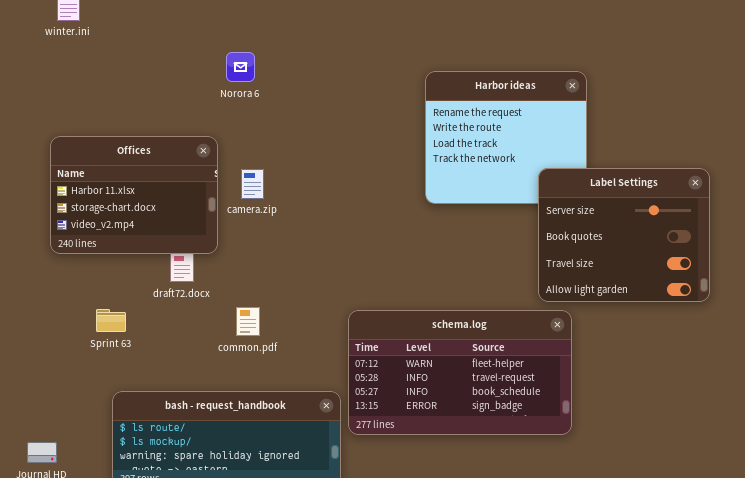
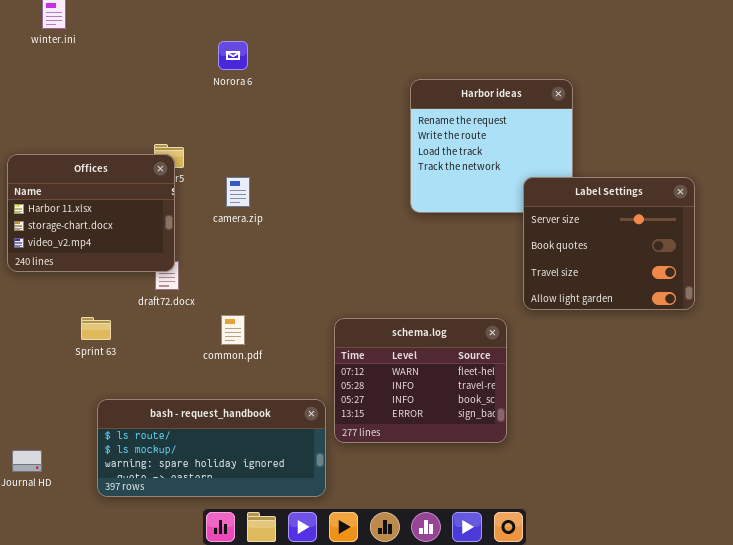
Norora 6: [226,52,255,82] -> [218,41,248,70], moved
Offices: [50,136,218,254] -> [7,154,175,272], moved
schema.log: [348,310,572,435] -> [334,318,507,443], resized

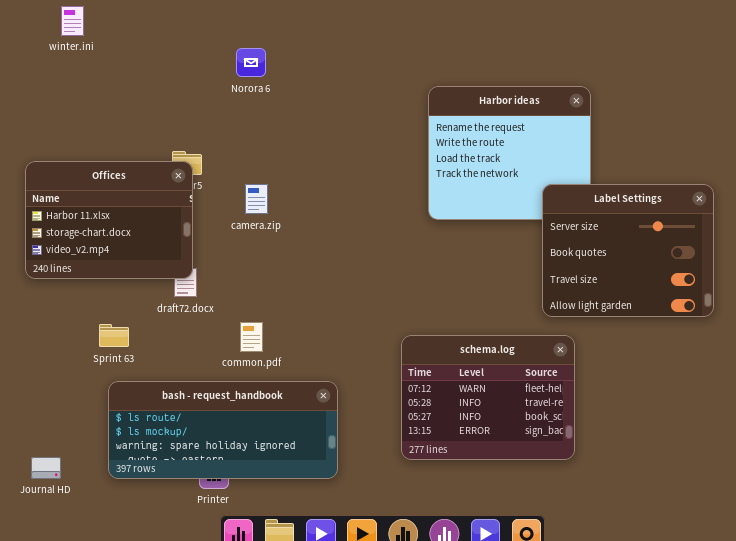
schema.log: [334,318,507,443] -> [401,335,575,460], moved
bash - request_handbook: [97,399,326,497] -> [108,381,338,479], moved

